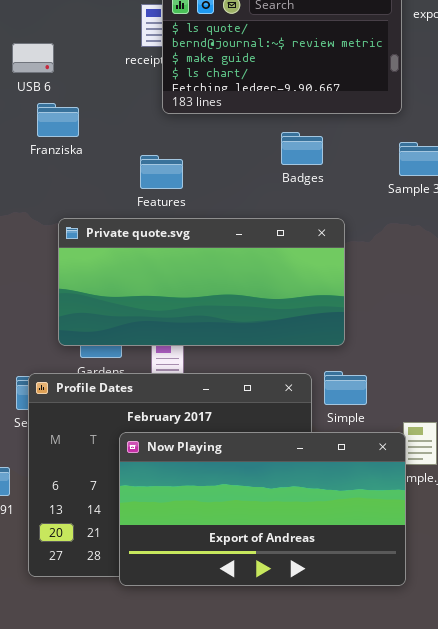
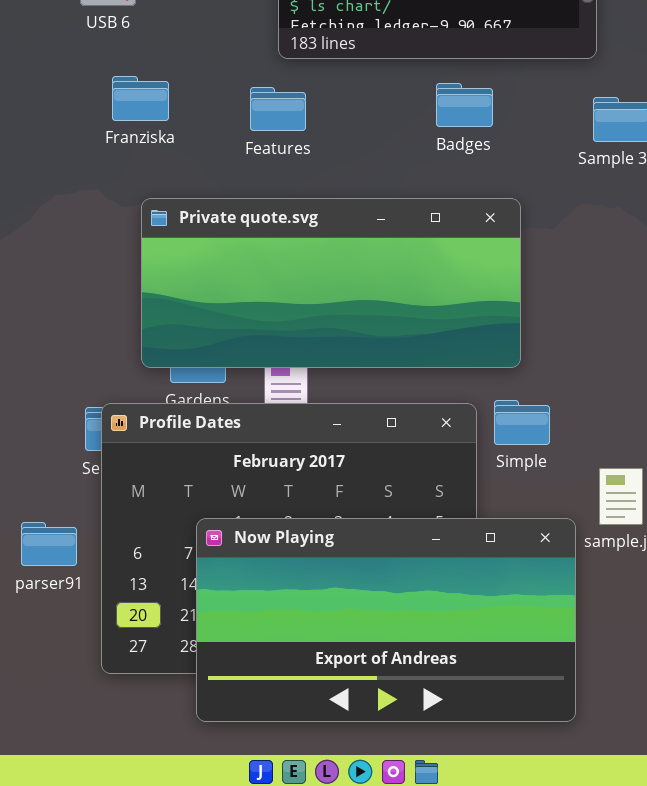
Franziska: [37,103,79,137] -> [112,76,169,121], moved
Features: [140,155,183,189] -> [250,87,306,131], moved
Now Playing: [119,432,406,586] -> [196,518,576,722], moved

